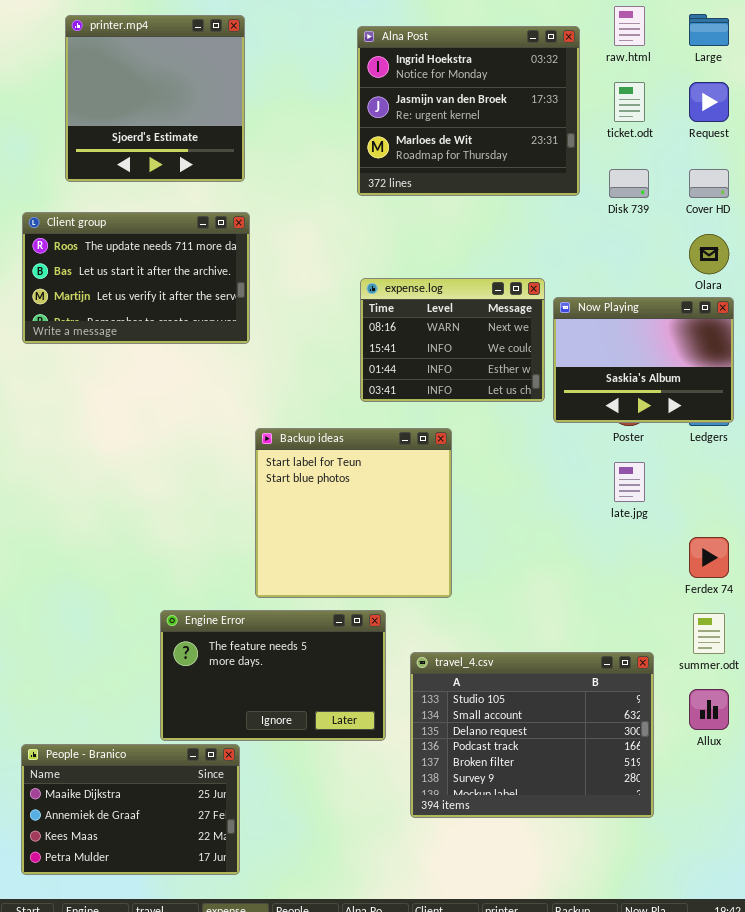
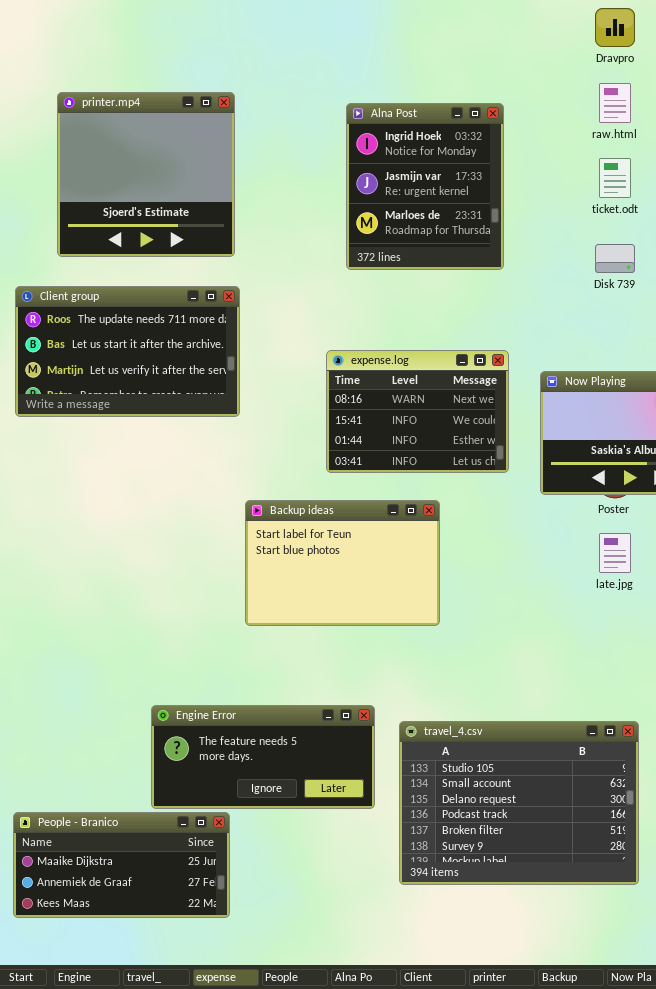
Alna Post: [357,26,580,196] -> [346,103,504,270], resized
expense.log: [360,278,545,402] -> [326,350,509,473], moved
Backup ideas: [255,428,452,598] -> [245,500,440,626], resized
Engine Error: [160,610,386,741] -> [151,705,375,809], resized
People - Branico: [21,744,240,875] -> [13,812,230,918], resized

